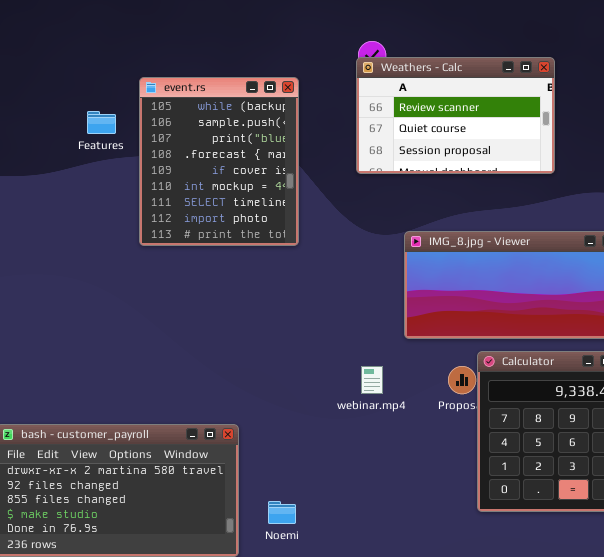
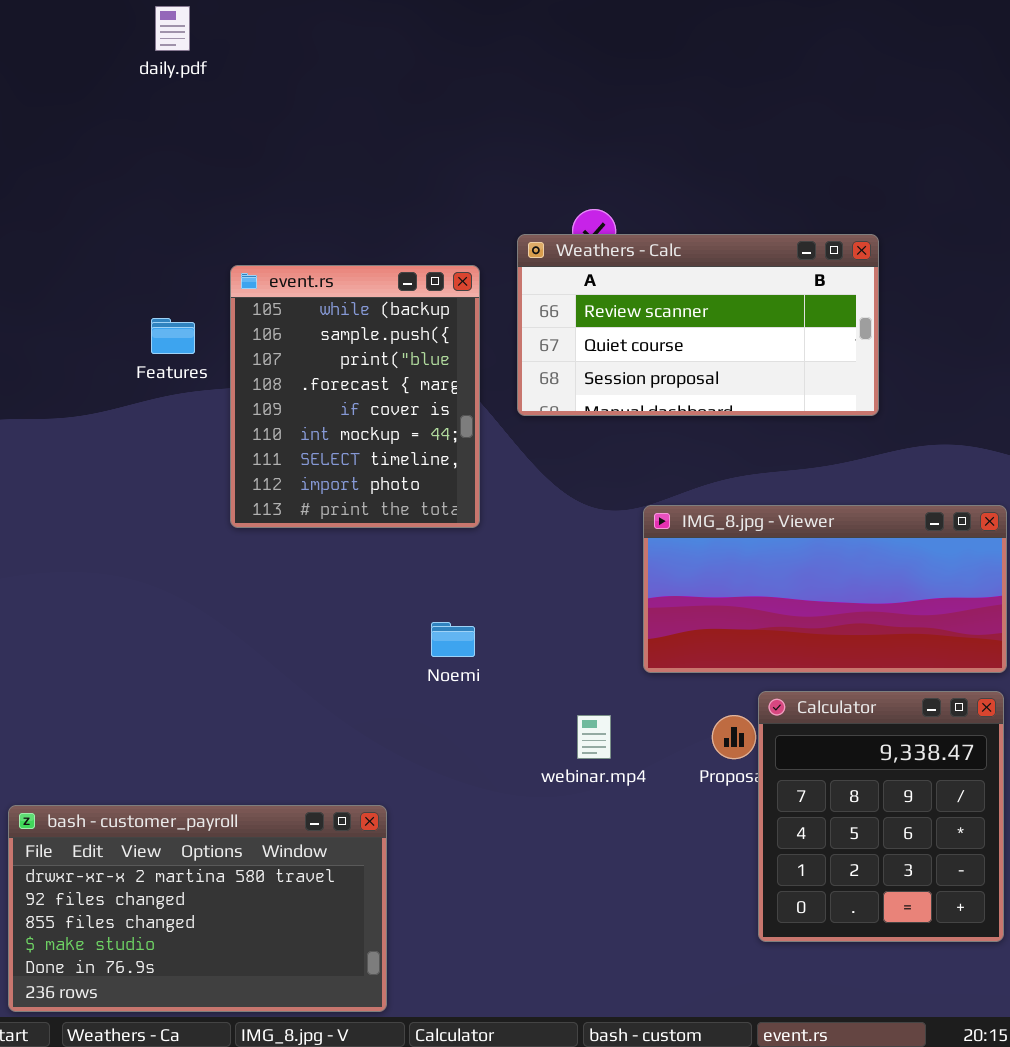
Weathers - Calc: [356,57,555,174] -> [517,234,879,416], resized
Noemi: [268,501,296,524] -> [431,622,475,657], moved

